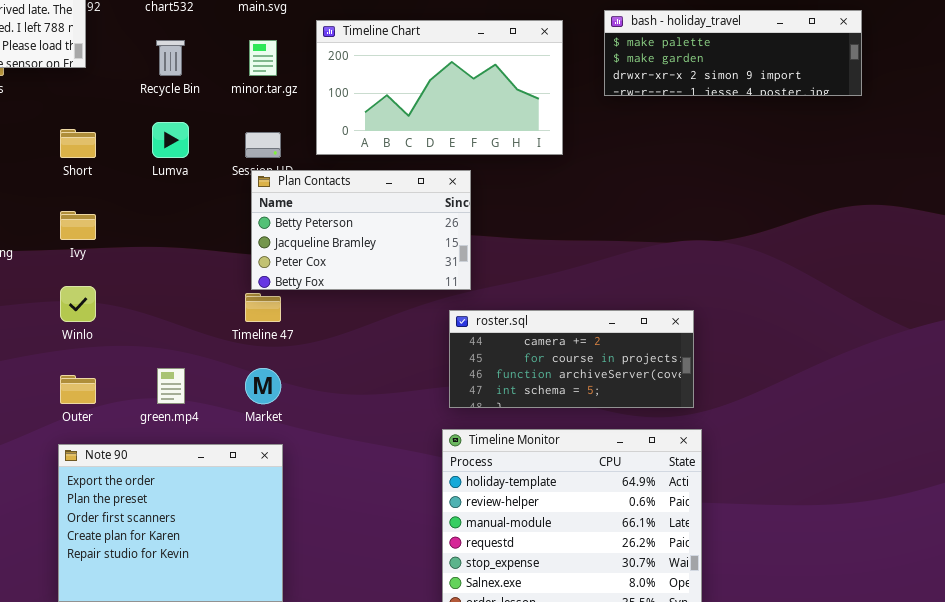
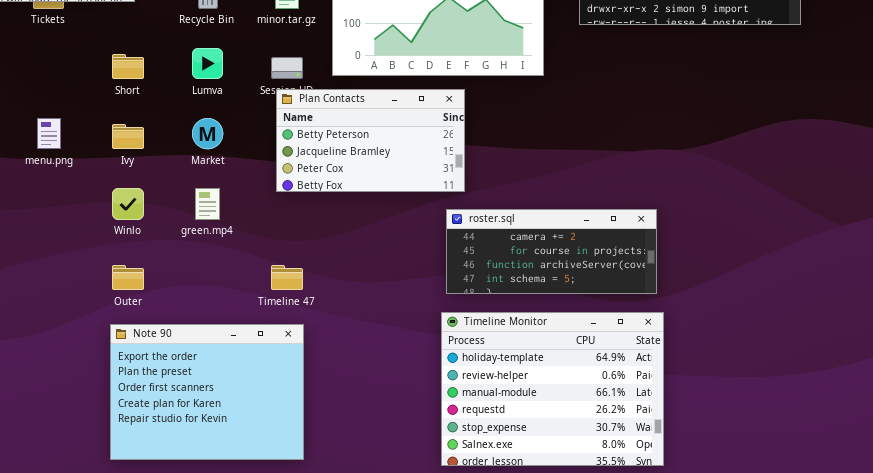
Timeline 47: [245,293,281,322] -> [271,265,303,290], moved
green.mp4: [157,368,185,404] -> [195,188,220,220], moved
Market: [245,368,281,404] -> [192,118,223,149], moved

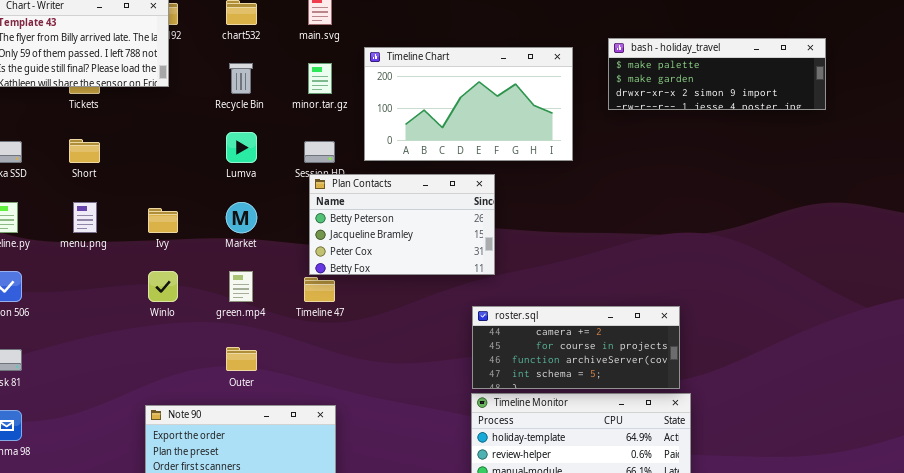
Short: [112,54,144,79] -> [69,139,100,163], moved
roster.sql: [446,209,657,294] -> [472,306,680,389], moved
Outer: [112,265,144,290] -> [226,347,257,371], moved
Timeline 47: [271,265,303,290] -> [304,277,335,302], moved

